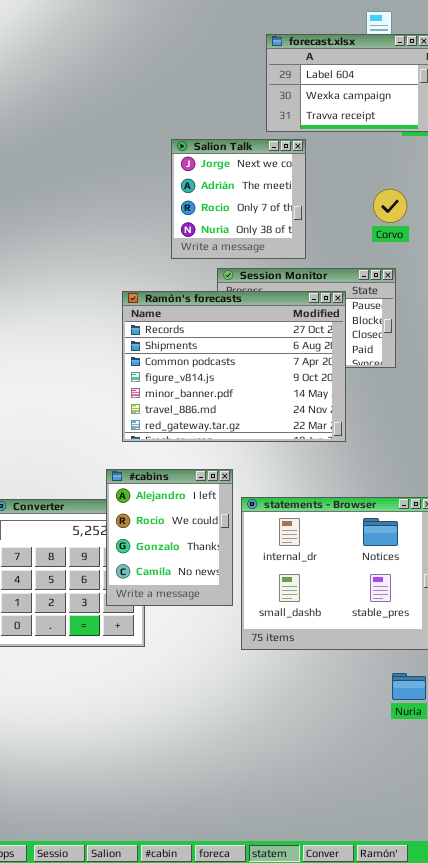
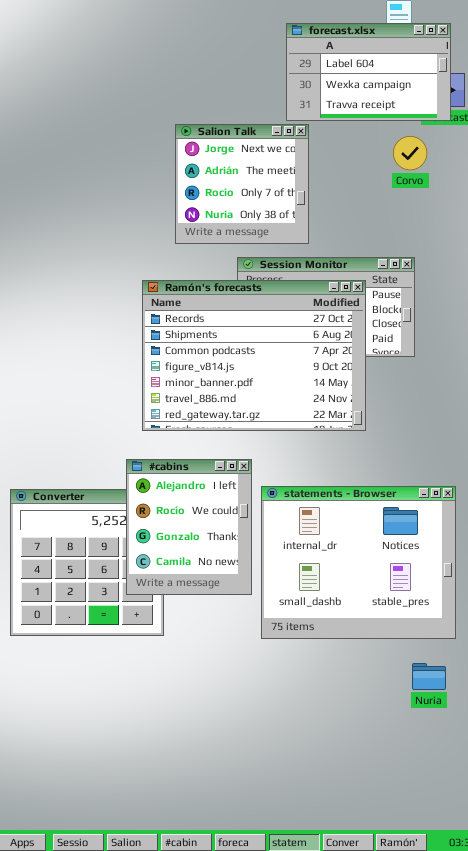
Salion Talk: [171,139,306,259] -> [175,124,309,244], moved
Corvo: [373,189,407,223] -> [393,136,427,170], moved

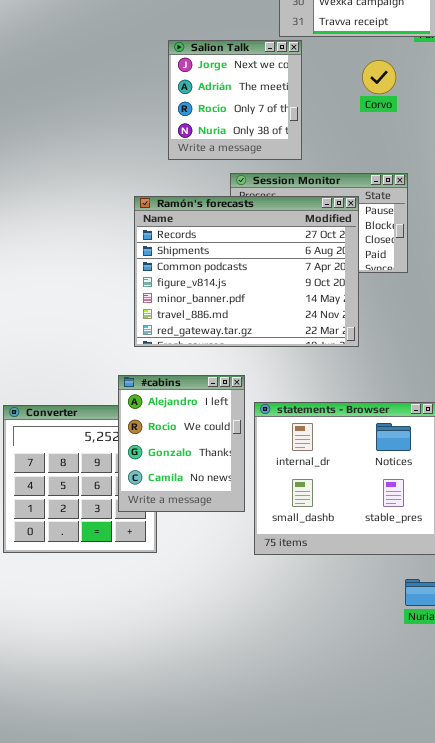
Corvo: [393,136,427,170] -> [362,60,396,94], moved

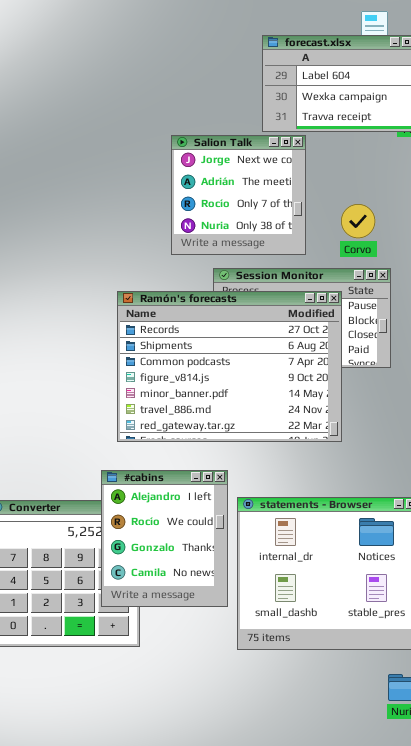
Salion Talk: [168,40,302,160] -> [171,135,306,255], moved
Corvo: [362,60,396,94] -> [341,204,375,238], moved

